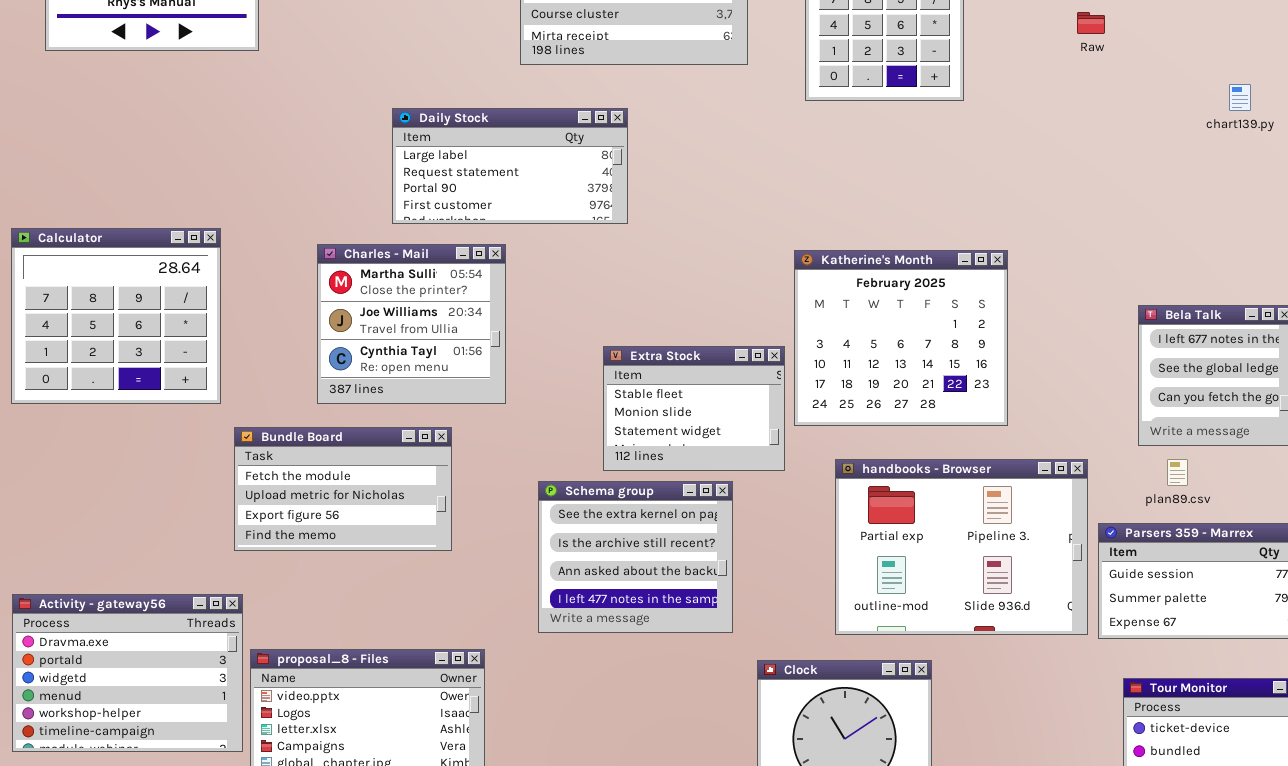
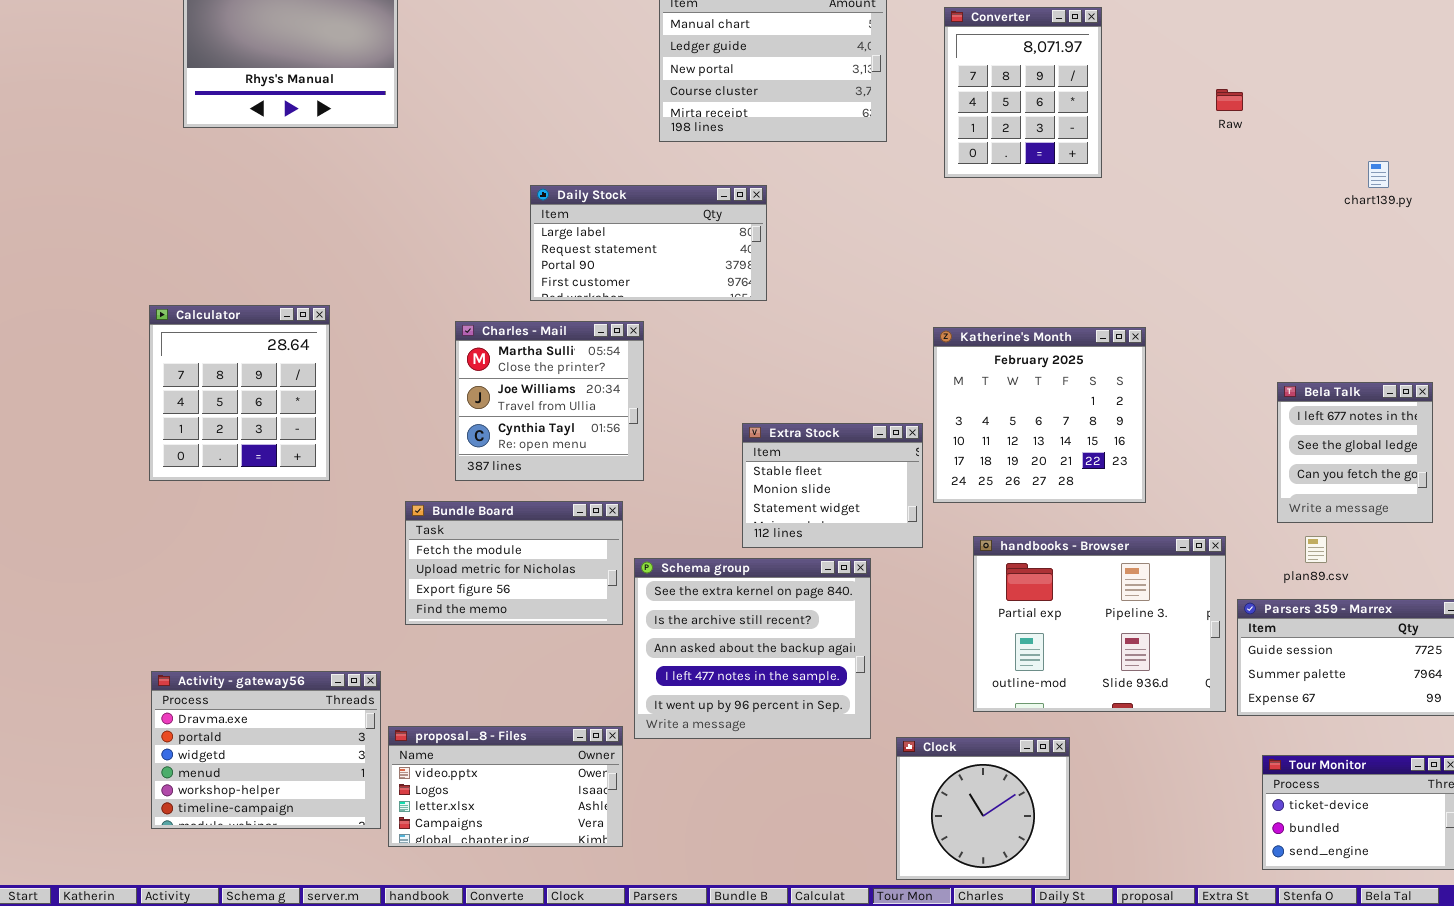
Calculator: [11,228,221,404] -> [149,305,330,481], resized
Bundle Board: [234,427,452,551] -> [405,501,623,625], moved
Schema group: [538,481,733,633] -> [634,558,871,739], resized

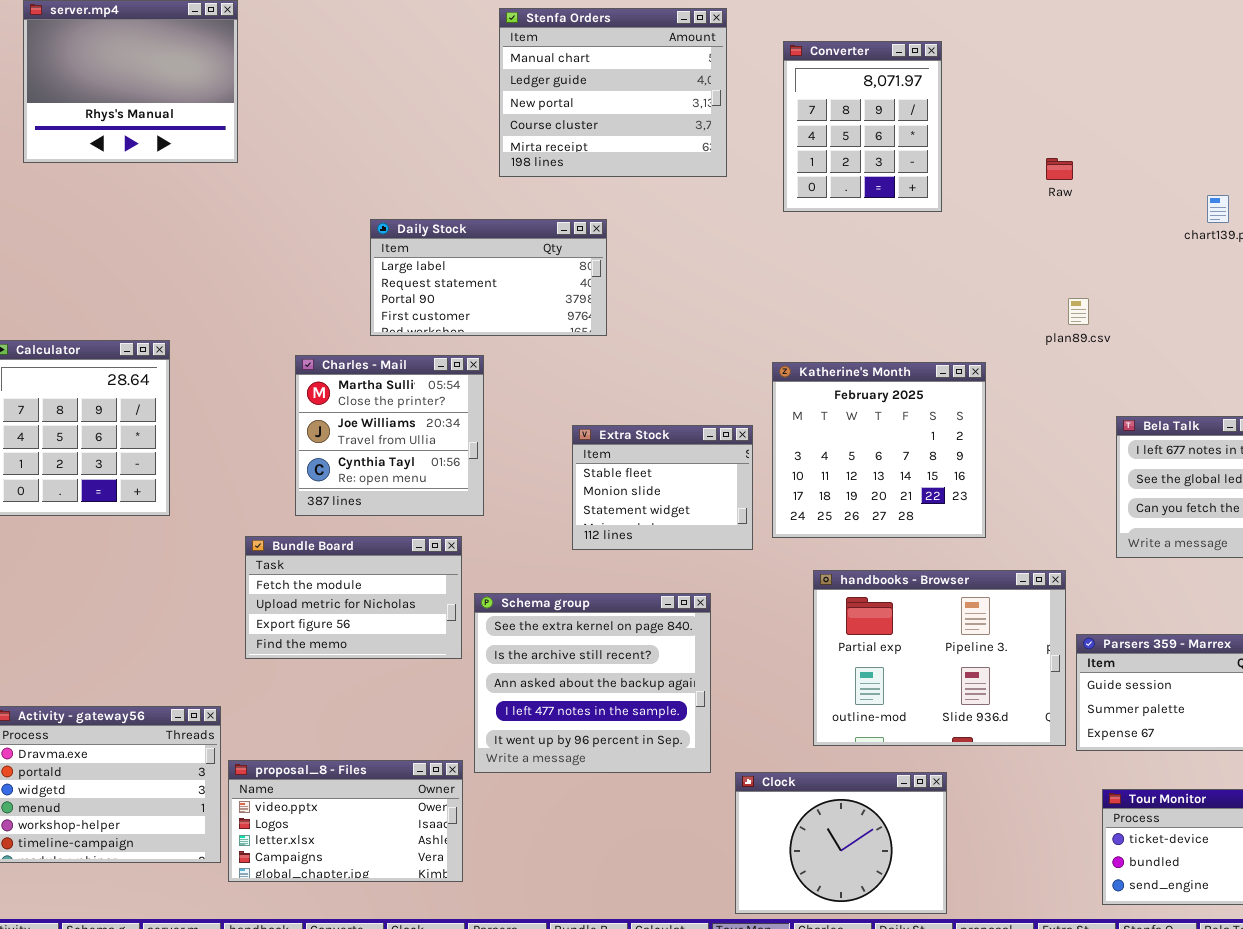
Raw: [1216,89,1243,111] -> [1046,158,1073,180], moved
Extra Stock: [742,423,923,548] -> [572,425,753,550], moved
plan89.csv: [1305,536,1327,563] -> [1068,298,1089,325], moved
Clock: [896,737,1070,880] -> [735,772,947,914], resized

